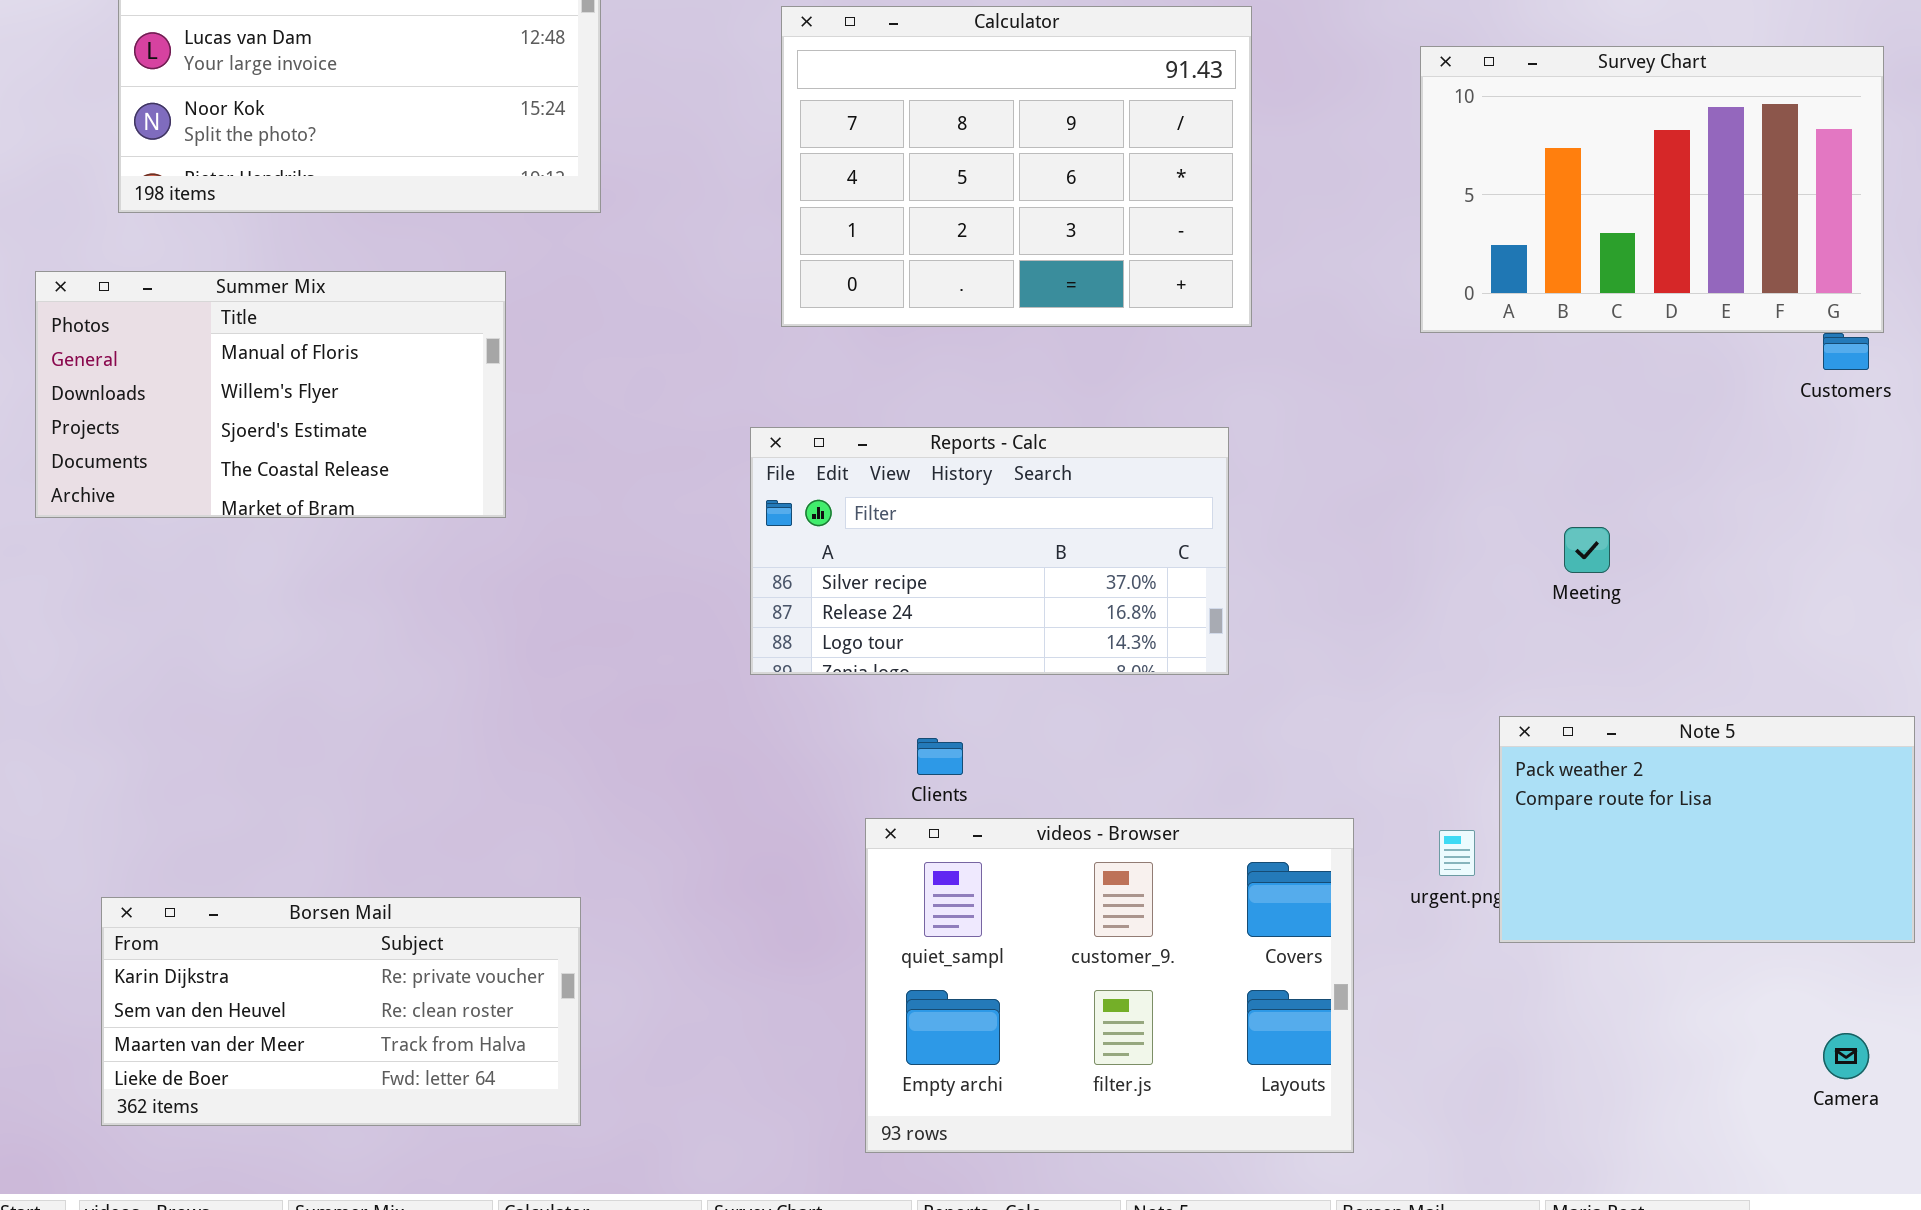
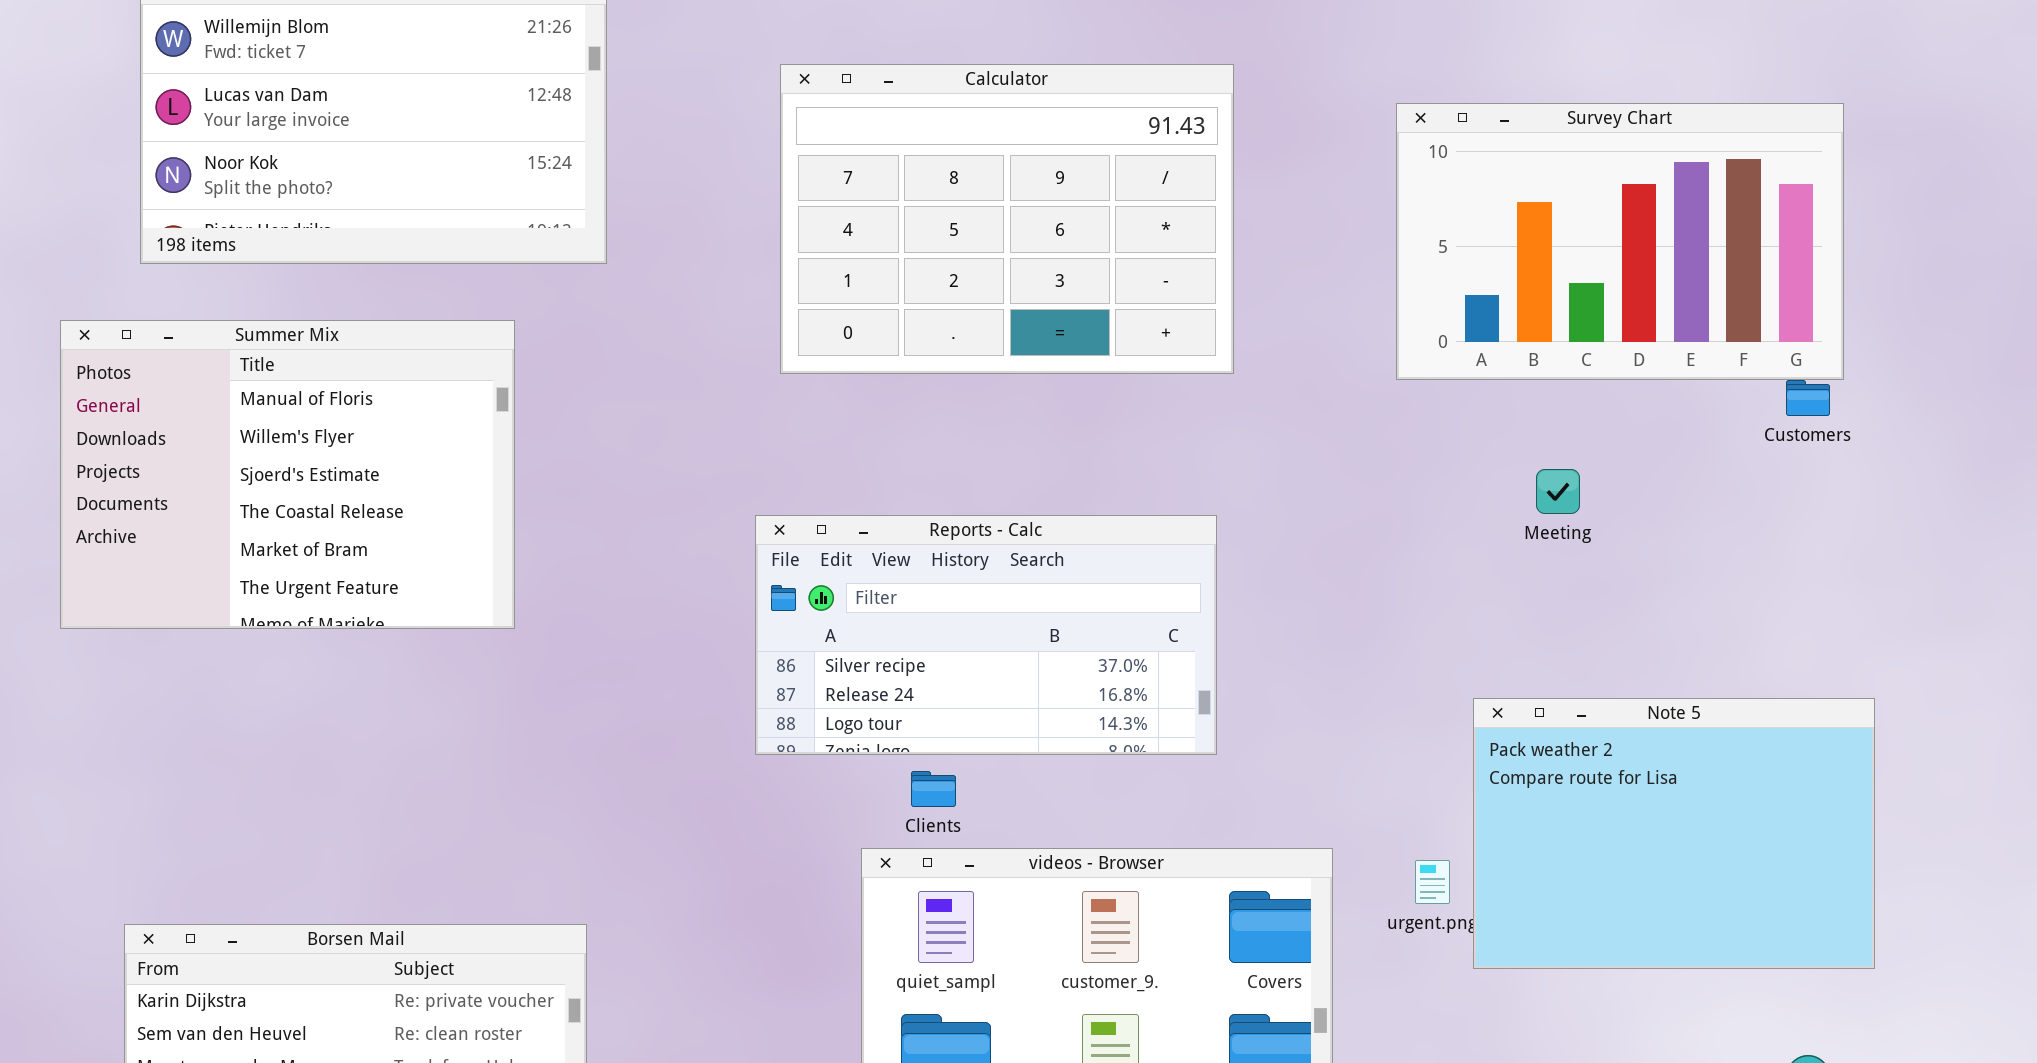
Summer Mix: [35,271,506,518] -> [60,320,515,629], resized
Reports - Calc: [750,427,1229,675] -> [755,515,1217,755], moved
Meeting: [1564,527,1610,573] -> [1536,469,1580,514], moved
Note 5: [1499,716,1915,943] -> [1473,698,1875,969], resized

